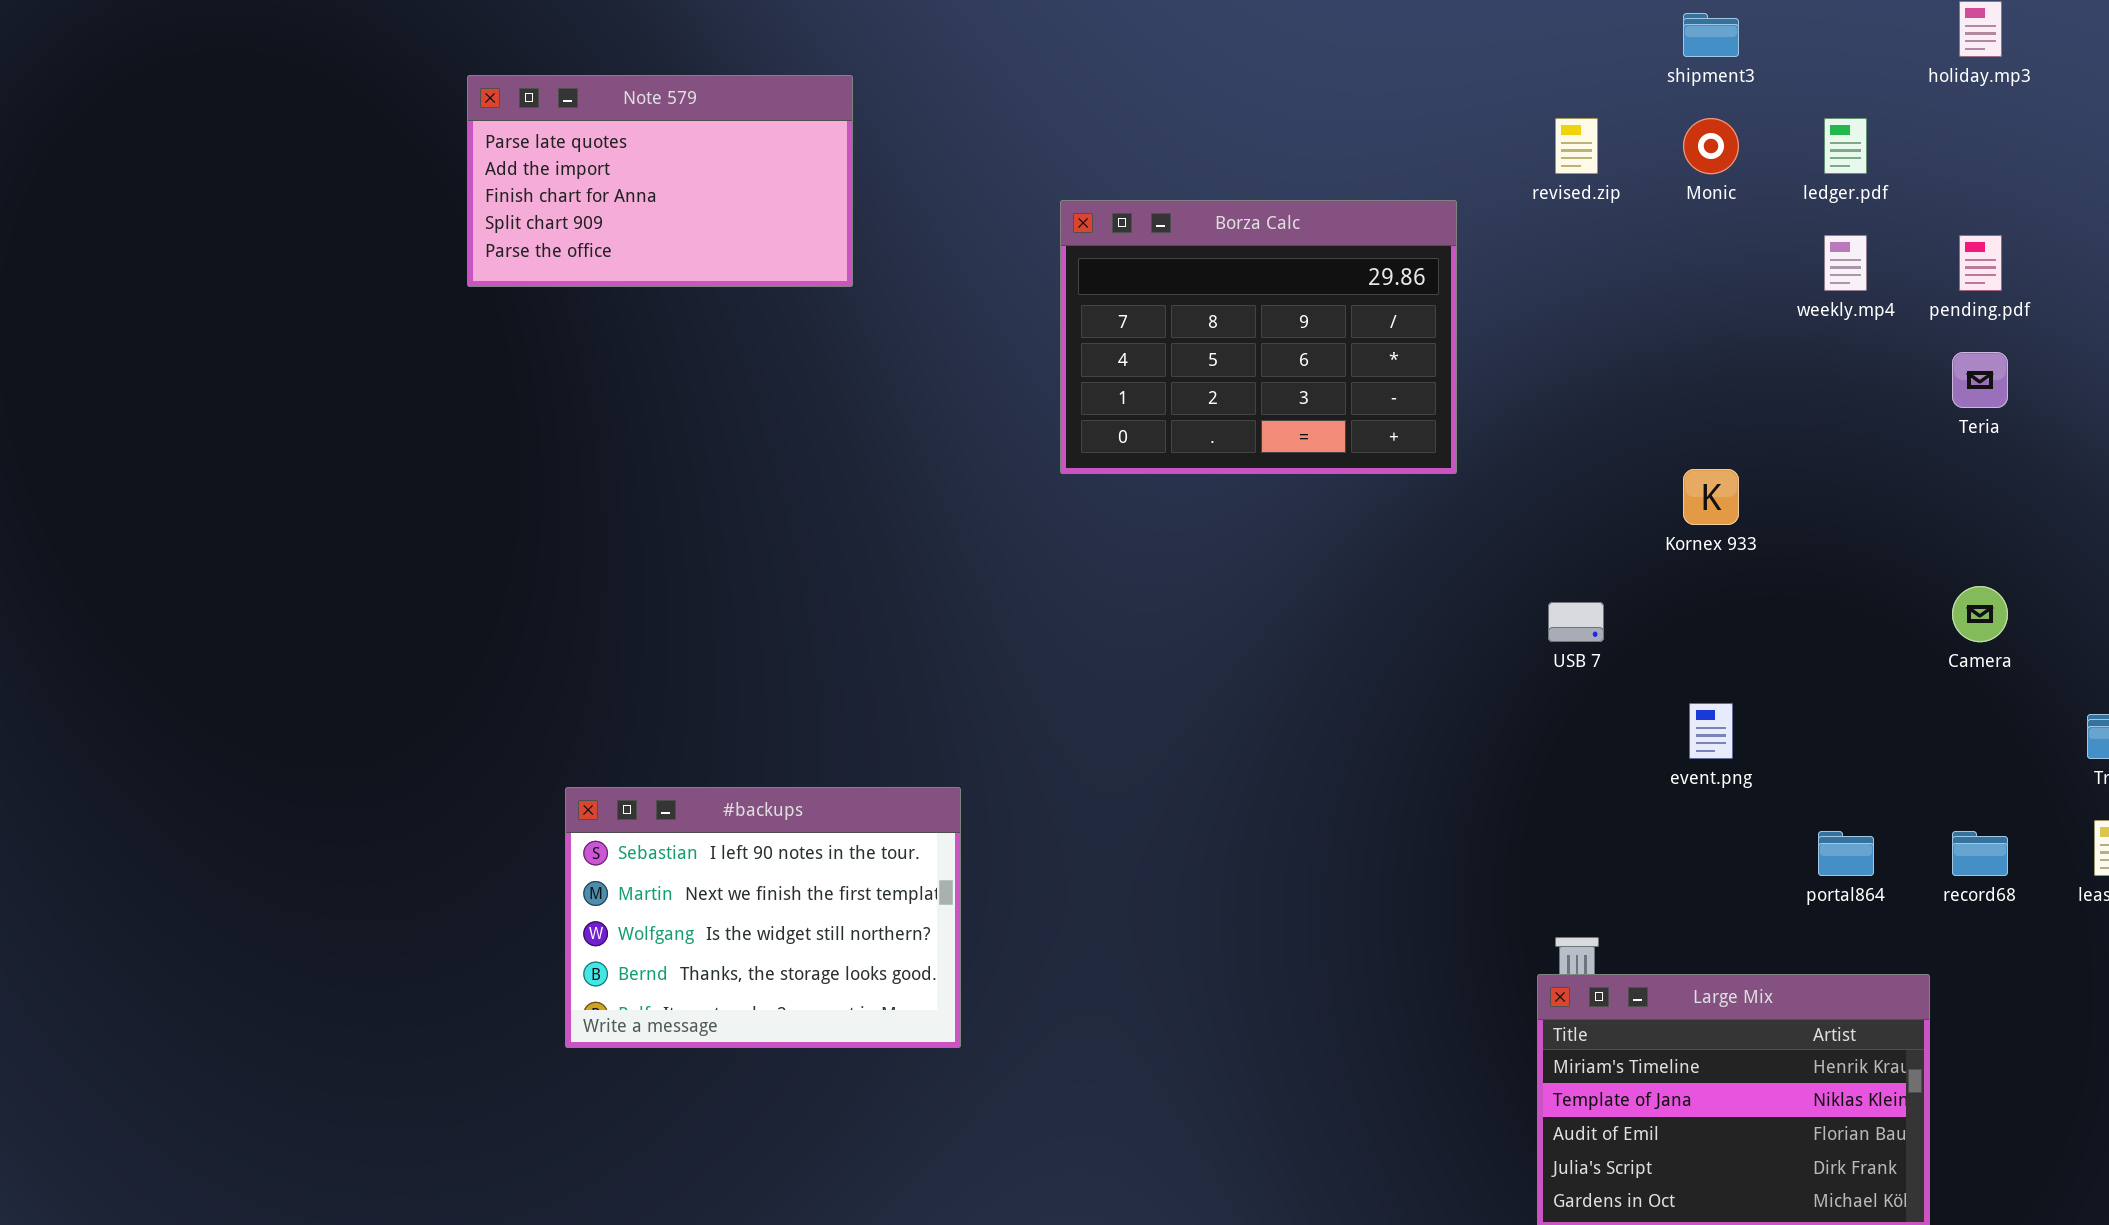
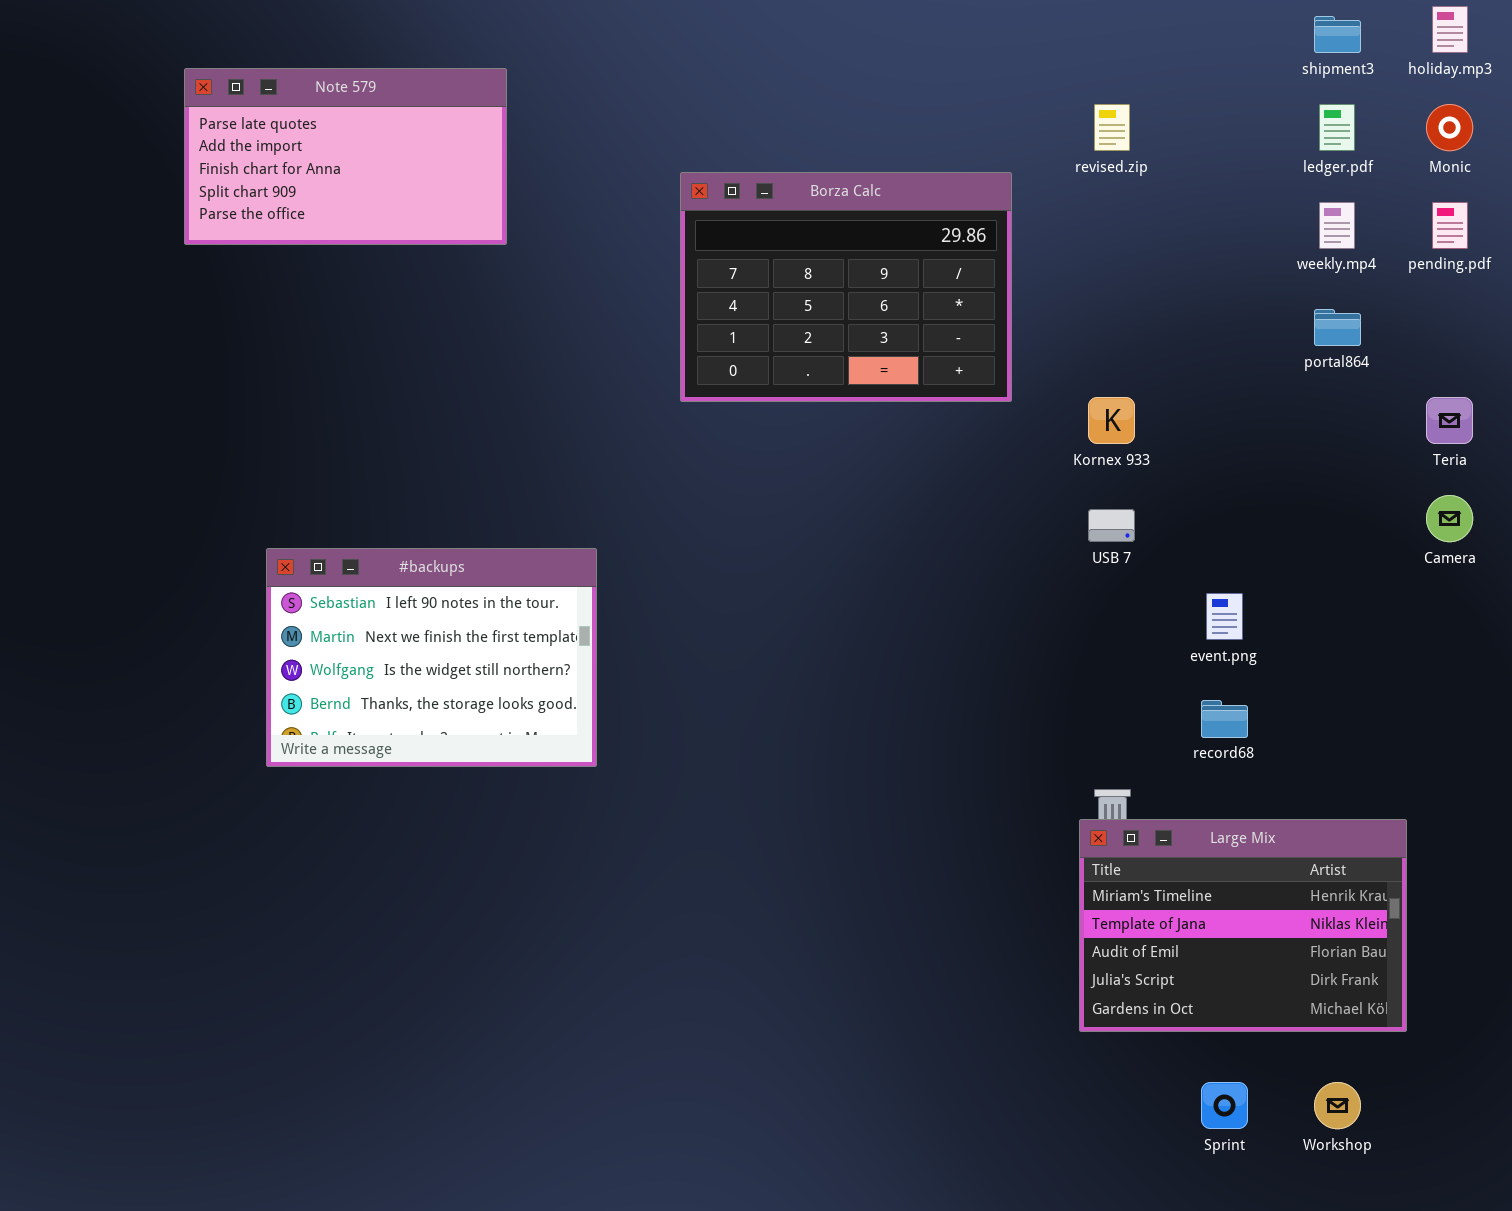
shipment3: [1683,13,1739,57] -> [1314,16,1361,53], moved
Monic: [1683,118,1739,174] -> [1426,104,1473,151], moved
Teria: [1952,352,2008,408] -> [1426,397,1473,444], moved
Kornex 933: [1683,469,1739,525] -> [1088,397,1135,444], moved
#backups: [565,787,961,1048] -> [266,548,597,767], moved
portal864: [1818,831,1874,876] -> [1314,309,1361,346], moved
record68: [1952,831,2008,876] -> [1201,700,1248,738], moved

